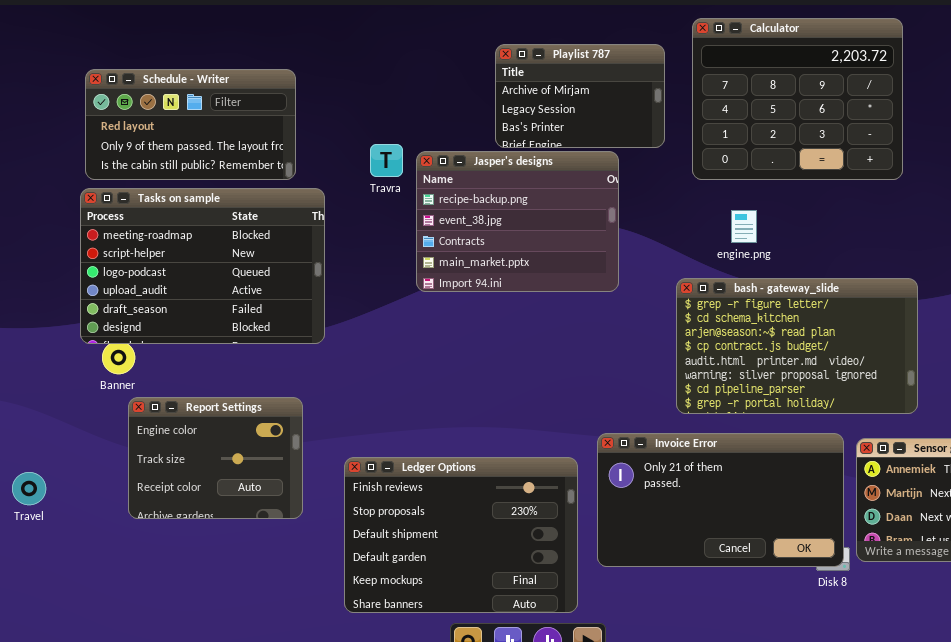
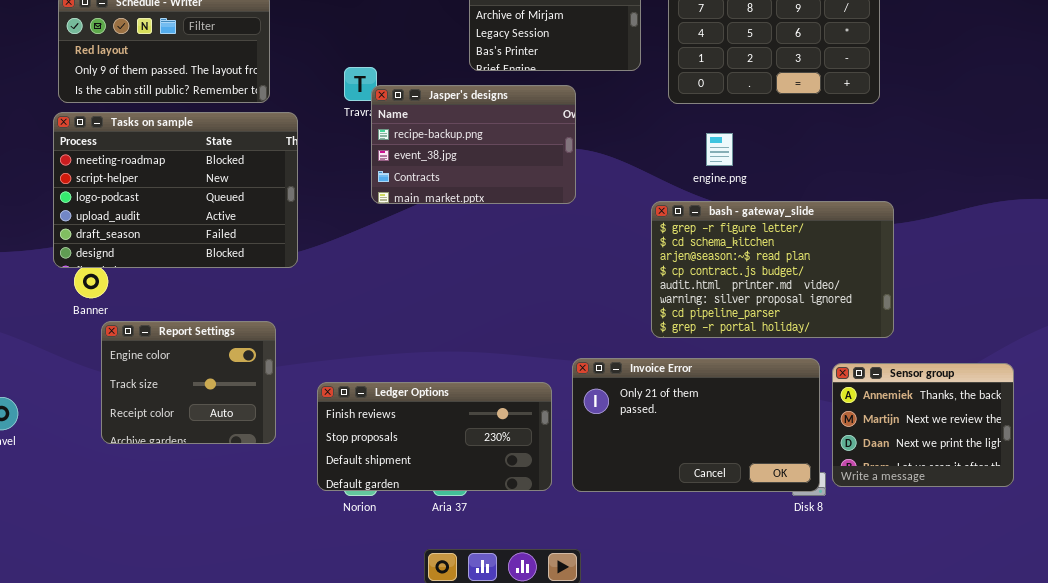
Jasper's designs: [416,151,619,292] -> [371,85,576,204], moved, resized
Ledger Options: [344,457,578,613] -> [317,382,552,491], resized

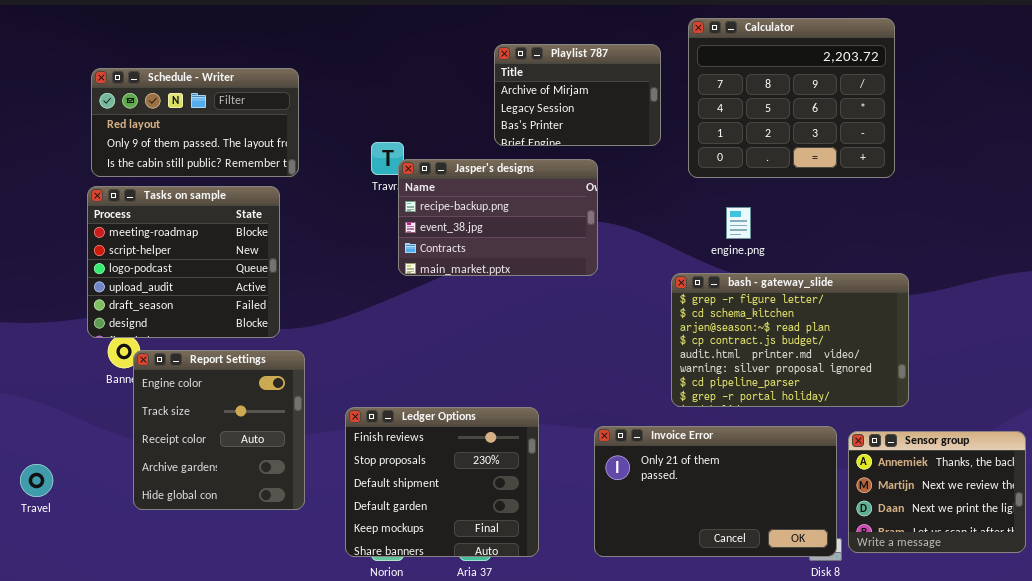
Tasks on sample: [53,112,298,268] -> [87,186,280,338], resized
Report Settings: [101,321,276,444] -> [133,350,305,510], resized
Ledger Options: [317,382,552,491] -> [345,407,539,557], resized

